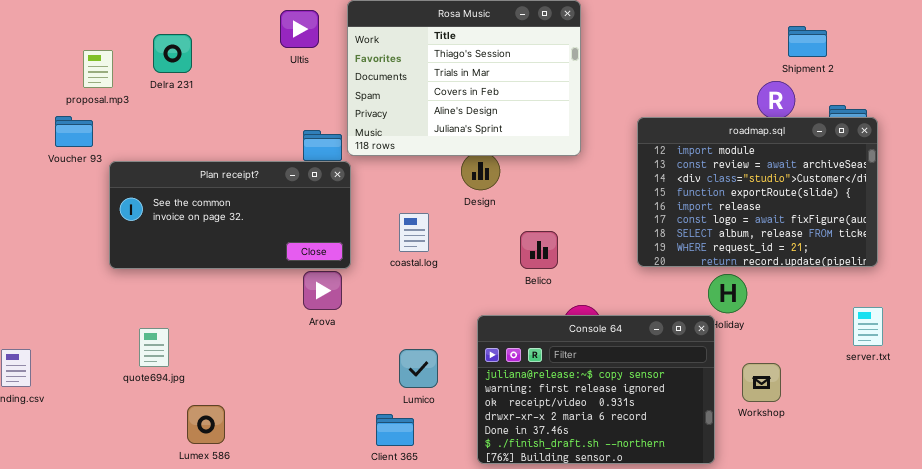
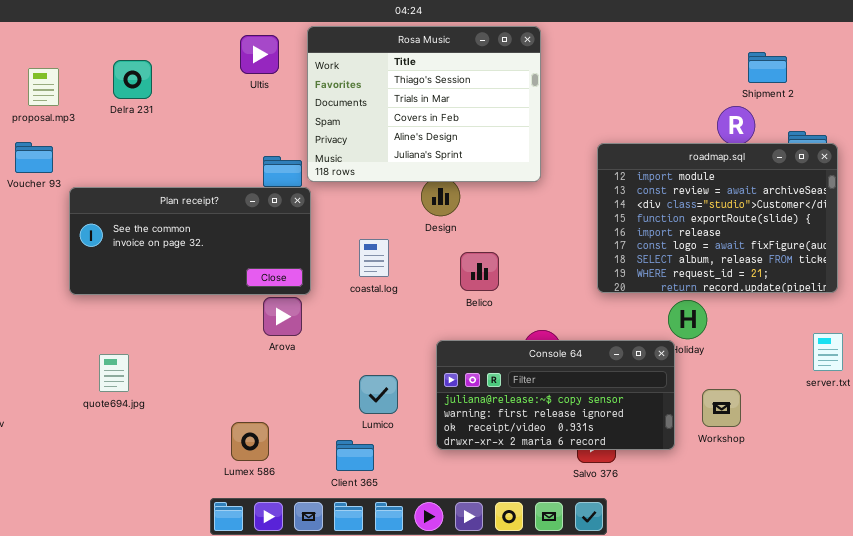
proposal.mp3: [83,50,113,88] -> [28,68,59,106], moved
Belico: [520,231,558,269] -> [460,252,499,291], moved
Console 64: [477,315,715,464] -> [436,340,675,450], resized
Lumex 586: [187,405,225,444] -> [231,422,269,461], moved

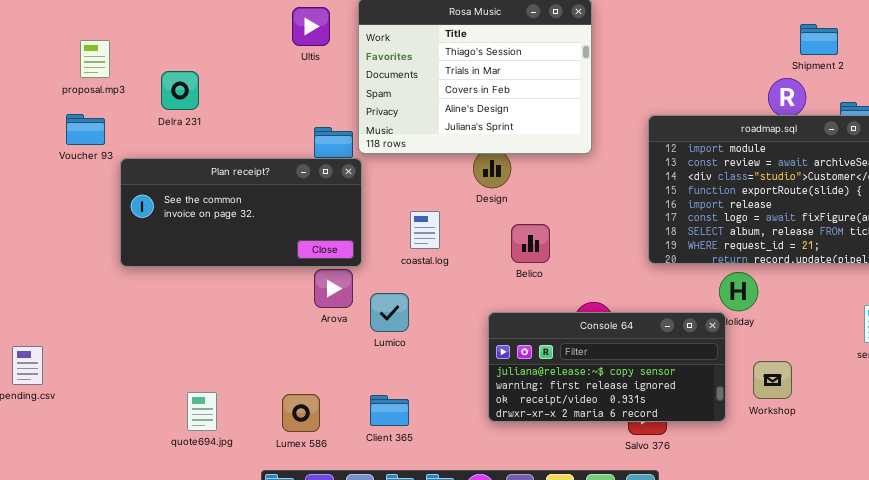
Delra 231: [113,60,152,99] -> [161,71,199,110], moved
quote694.jpg: [99,354,129,392] -> [187,392,217,431], moved
Lumico: [359,375,398,414] -> [370,293,409,332], moved
Client 365: [336,440,374,471] -> [370,395,409,426], moved

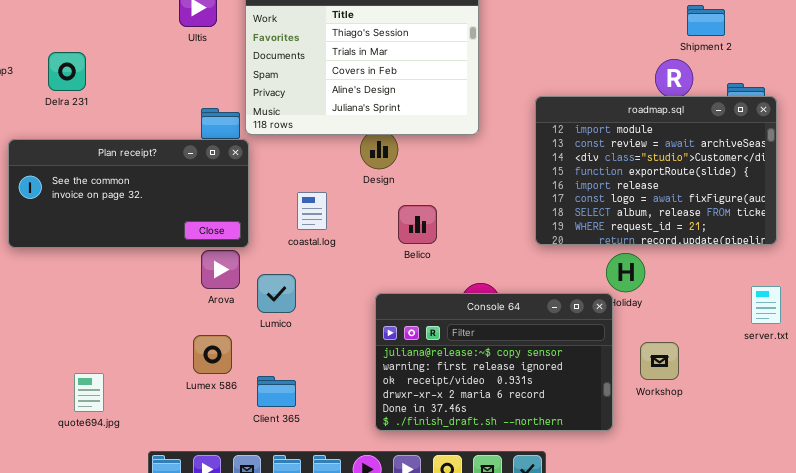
Console 64: [488,312,726,422] -> [375,293,613,431], resized
Lumex 586: [282,394,320,432] -> [193,335,232,374], moved

